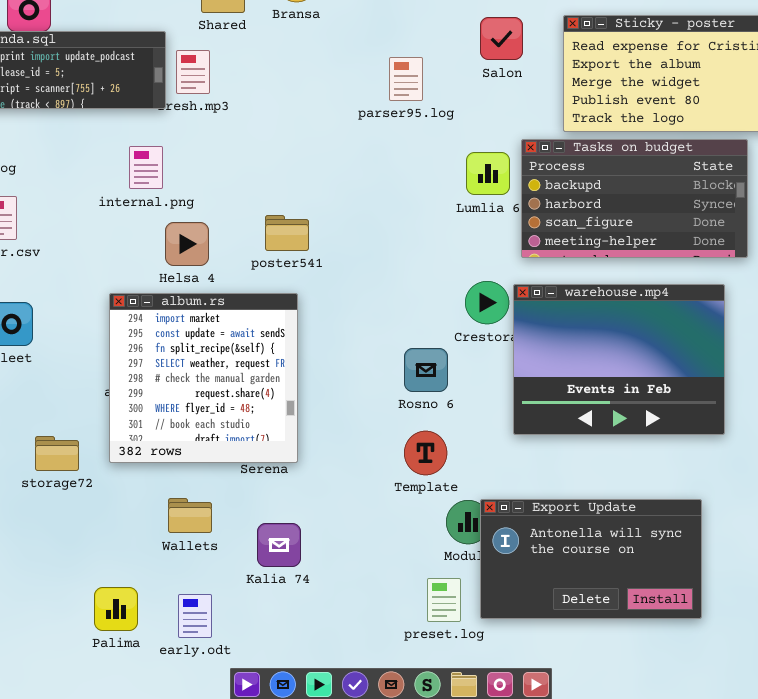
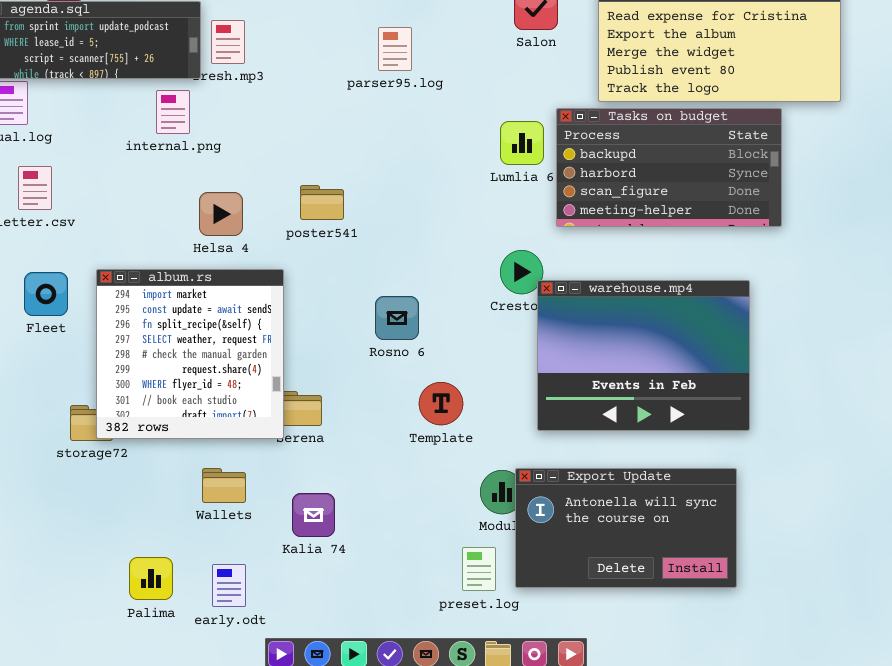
parser95.log: [389,57,423,101] -> [378,27,412,71], moved
internal.png: [129,146,163,189] -> [156,90,190,134], moved
warehouse.mp4: [513,284,725,435] -> [537,280,750,431], moved
album.rs: [109,293,298,463] -> [96,269,284,439], moved
Rosno 6: [404,348,448,392] -> [375,296,419,340], moved
Template: [404,431,447,475] -> [419,382,463,425], moved

